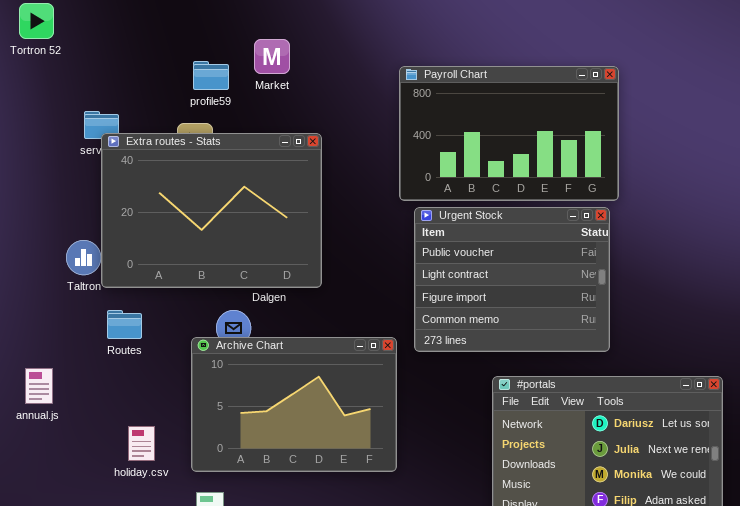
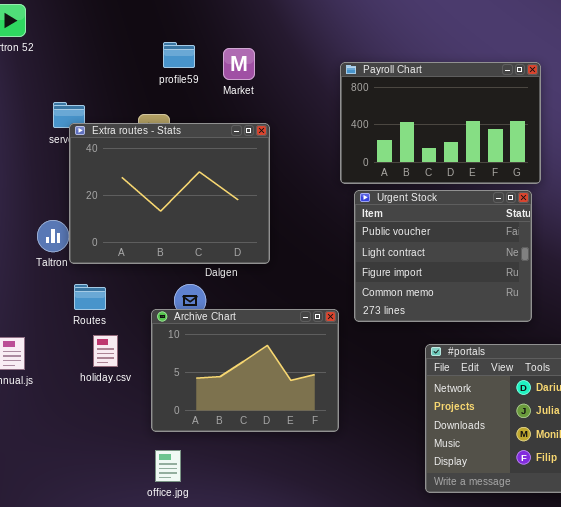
Market: [254,39,290,74] -> [223,48,255,80], moved
profile59: [193,61,229,90] -> [163,42,195,68], moved
holiday.csv: [128,426,155,461] -> [93,335,118,367], moved

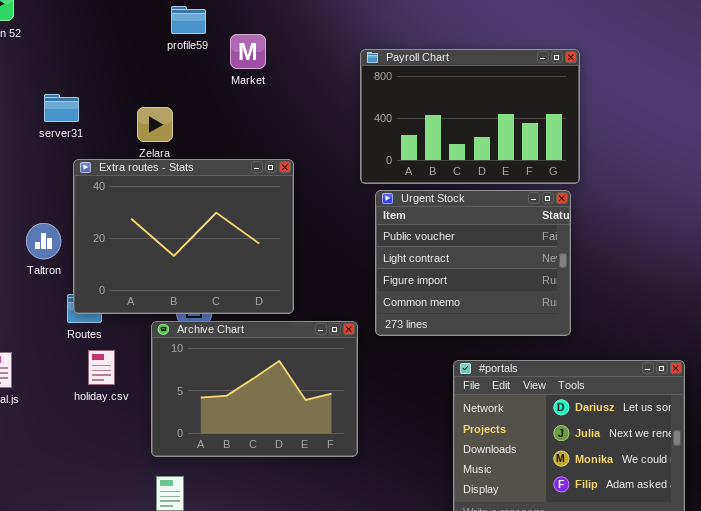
profile59: [163,42,195,68] -> [171,6,206,34], moved
Extra routes - Stats: [69,123,270,264] -> [73,159,294,314], moved

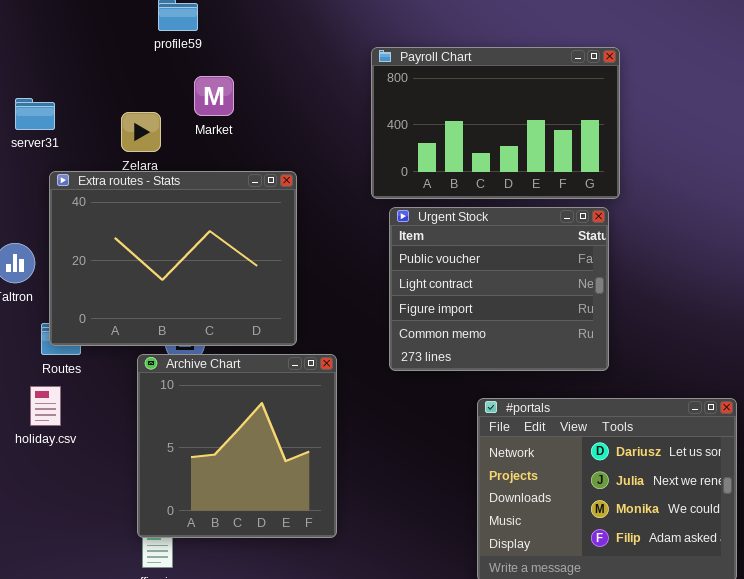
Market: [230,34,266,69] -> [194,76,234,116], moved
Archive Chart: [151,321,358,457] -> [137,354,337,538], resized
holiday.csv: [88,350,115,385] -> [30,386,61,426], moved

